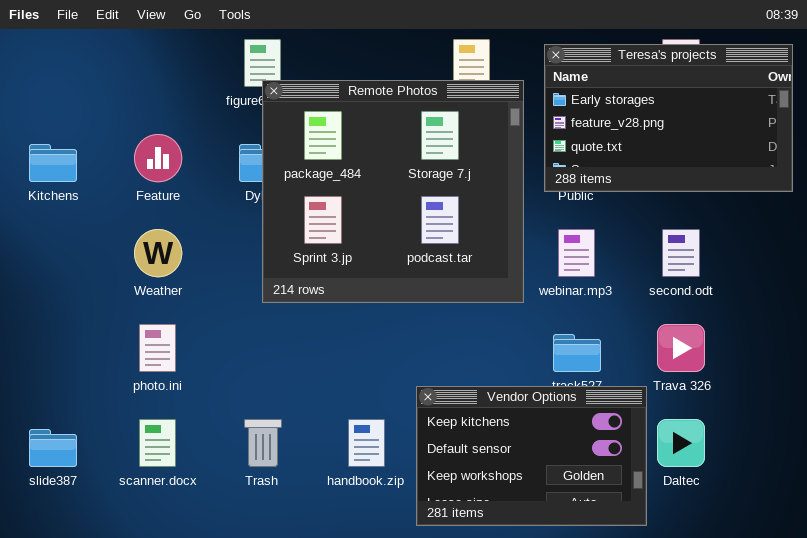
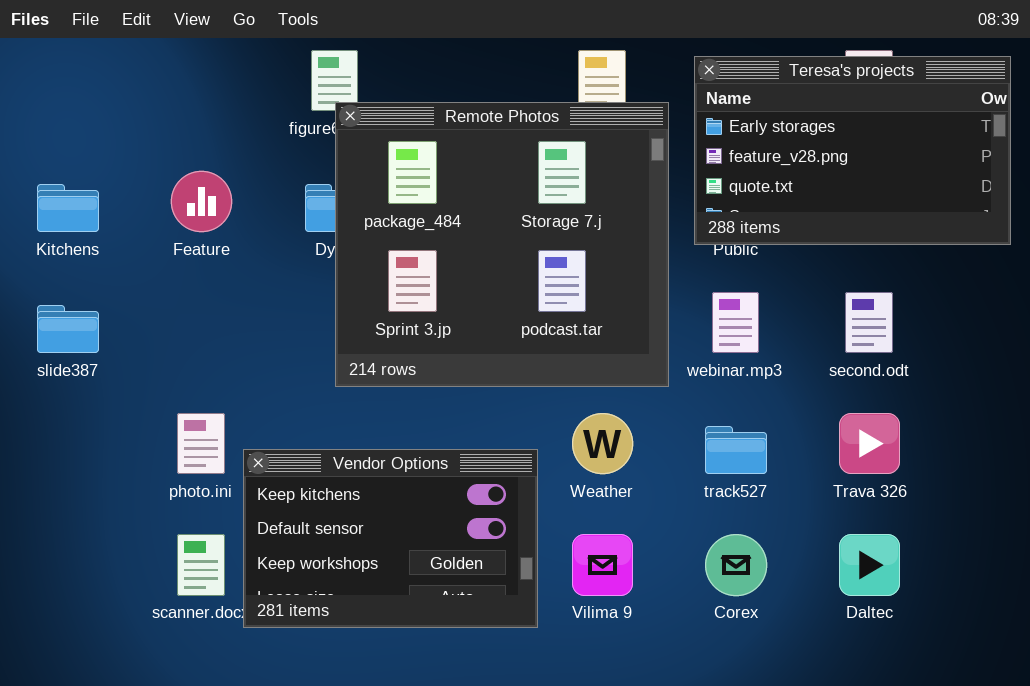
Weather: [134,229,182,277] -> [572,413,633,474], moved
Vendor Options: [416,386,647,526] -> [243,449,538,628], moved
slide387: [29,429,77,467] -> [37,305,99,353], moved

